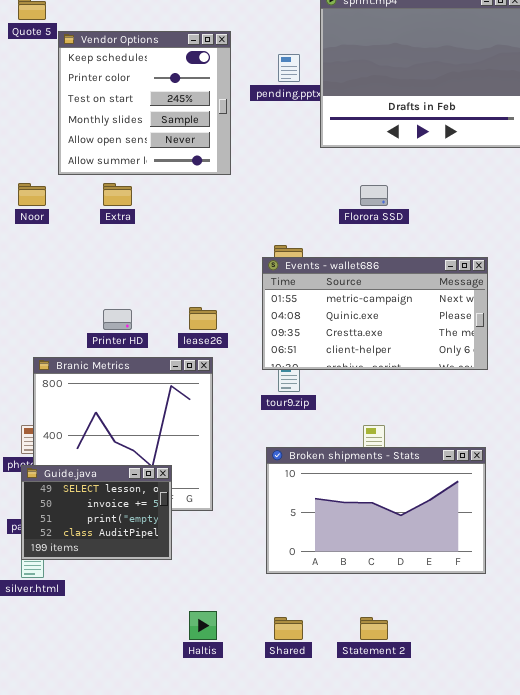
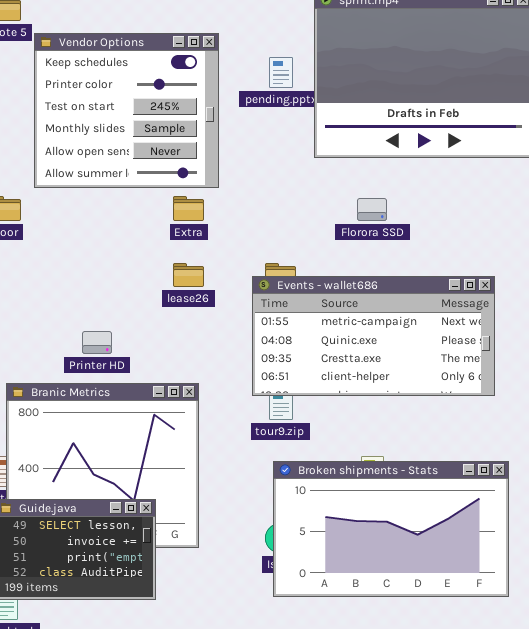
Extra: [103,183,132,206] -> [173,196,204,221], moved
lease26: [189,307,217,330] -> [173,263,204,287], moved
Broken shipments - Stats: [266,447,486,574] -> [273,461,509,597], moved

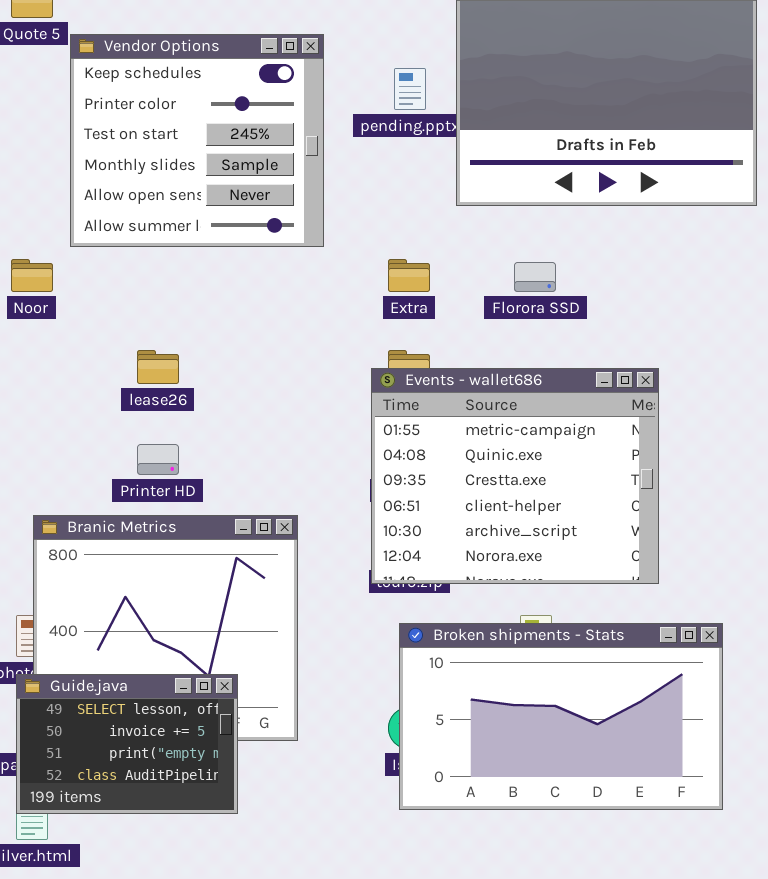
Extra: [173,196,204,221] -> [388,259,430,292], moved
lease26: [173,263,204,287] -> [137,350,179,384], moved
Events - wallet686: [252,276,495,396] -> [371,368,659,584], resized

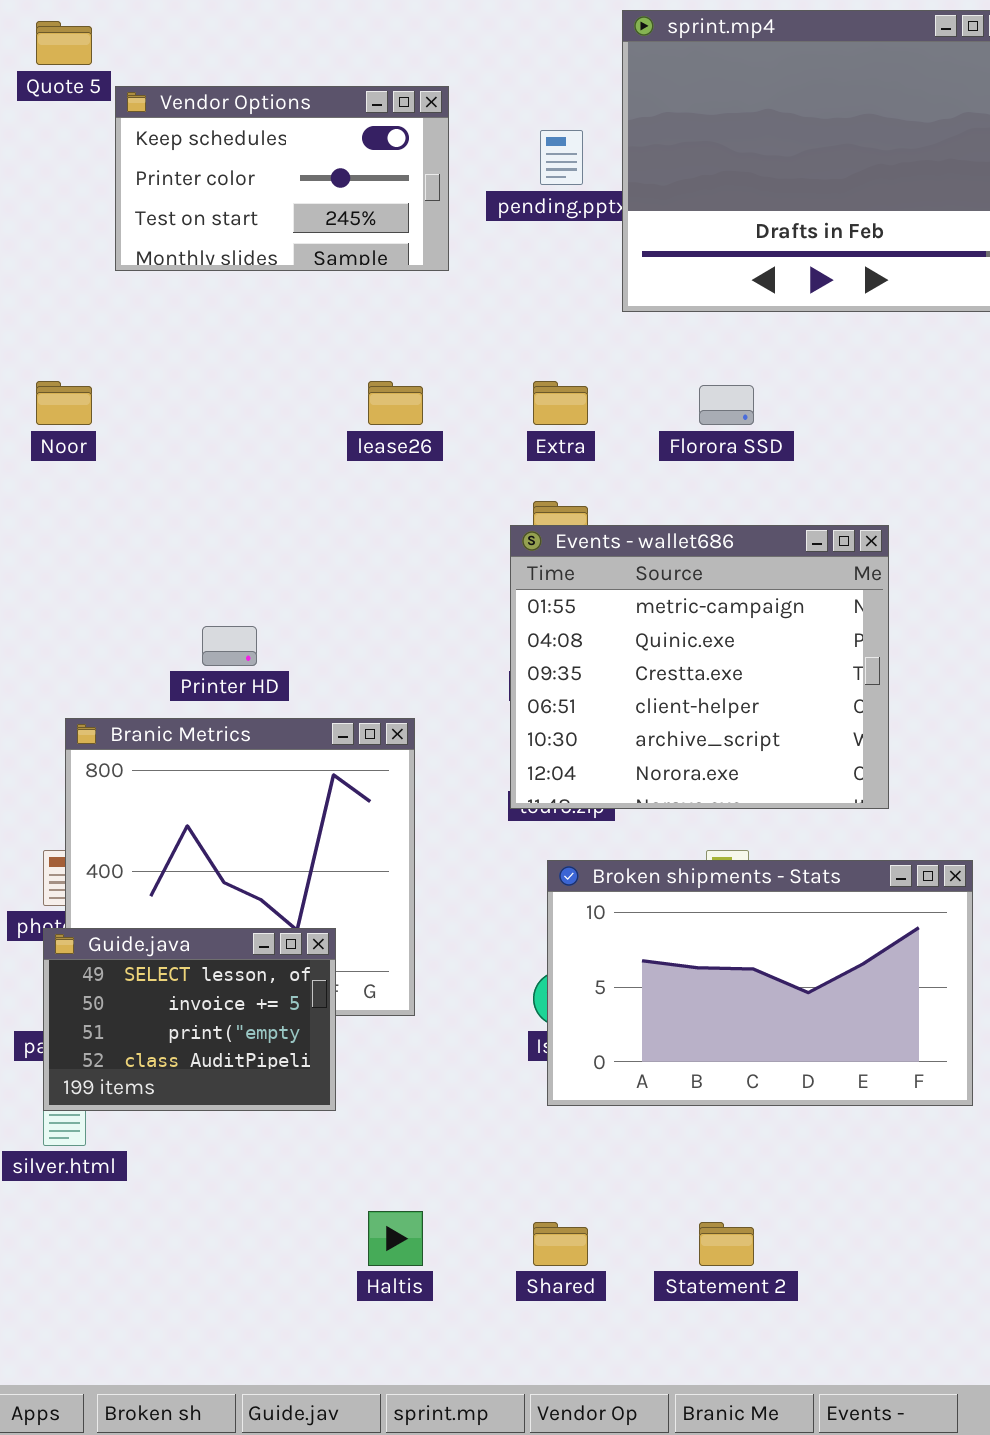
Vendor Options: [70,34,324,247] -> [115,86,449,271], resized
lease26: [137,350,179,384] -> [368,381,423,425], moved

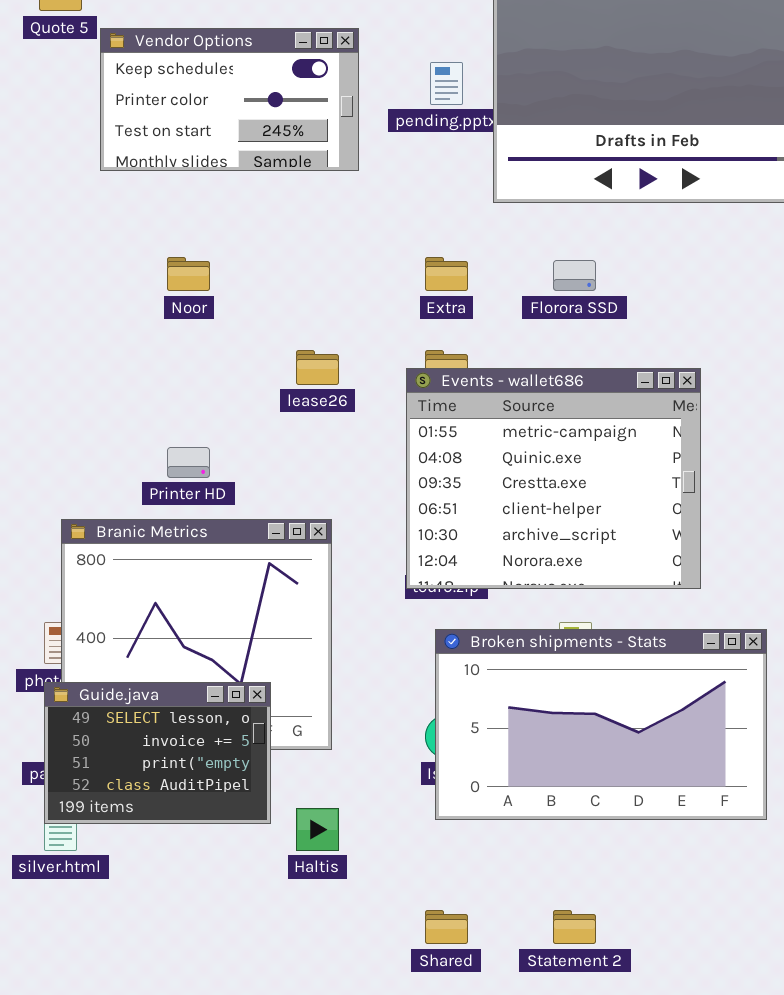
Noor: [36,381,92,425] -> [167,257,210,291], moved
lease26: [368,381,423,425] -> [296,350,339,385], moved
Haltis: [368,1211,423,1266] -> [296,808,339,851], moved

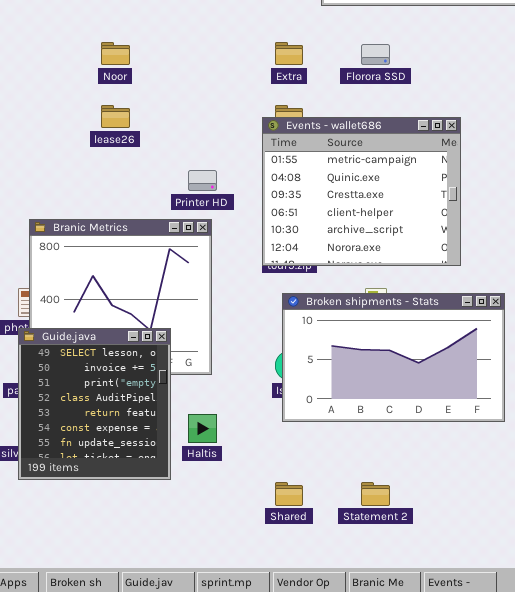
lease26: [296,350,339,385] -> [101,105,130,128], moved
Printer HD: [167,447,210,478] -> [188,170,217,191], moved
Guide.java: [44,682,271,824] -> [18,328,171,480], resized

